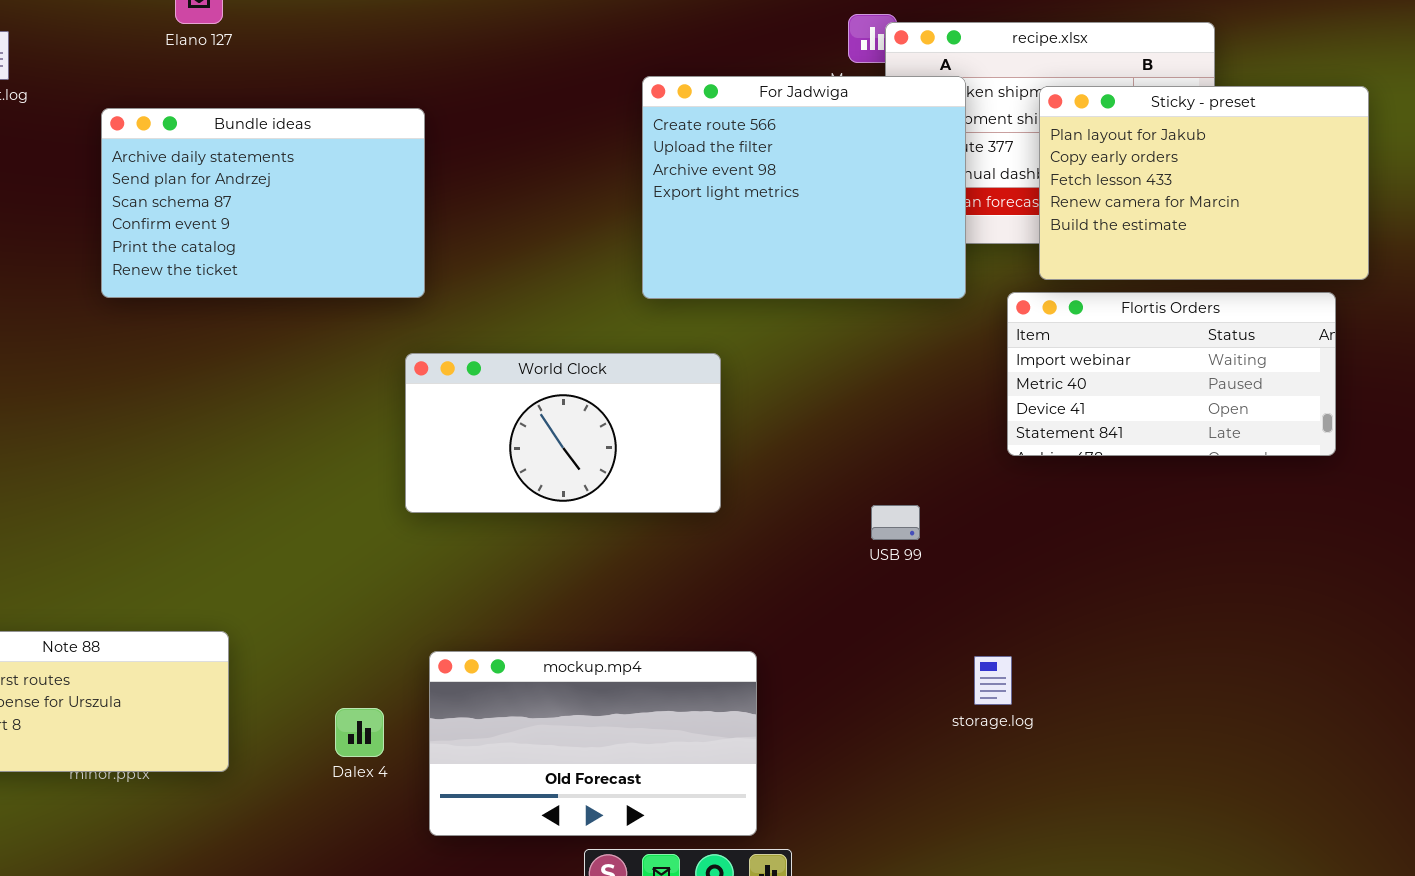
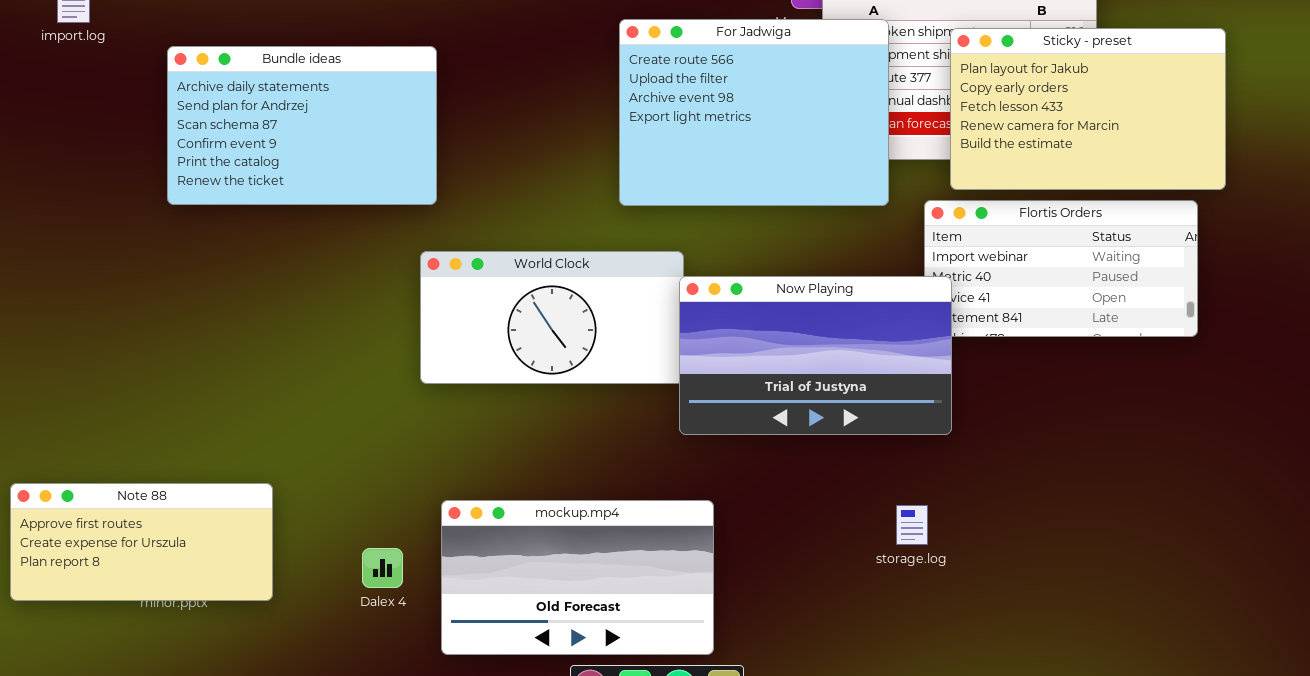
Now Playing: none -> [679,276,952,435], opened

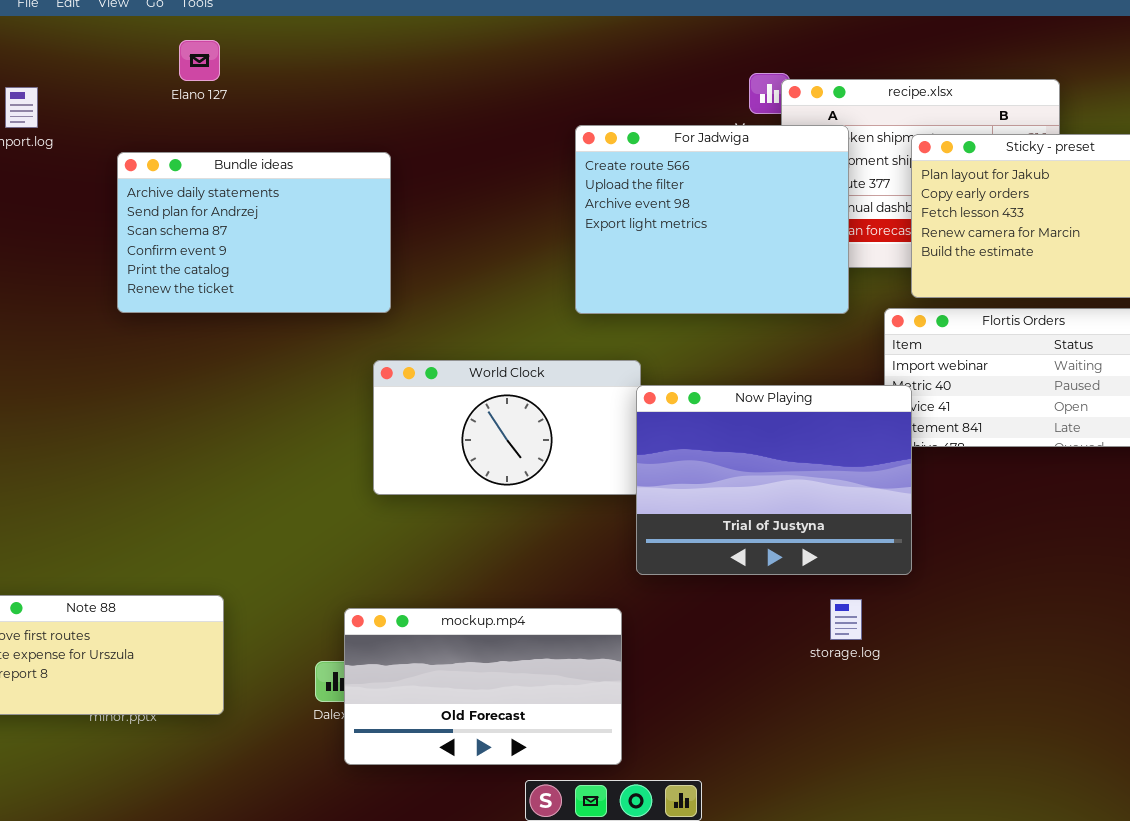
Now Playing: [679,276,952,435] -> [636,385,912,575], resized
mockup.mp4: [441,500,714,655] -> [344,608,622,765], moved
storage.log: [896,505,928,545] -> [830,599,862,640], moved

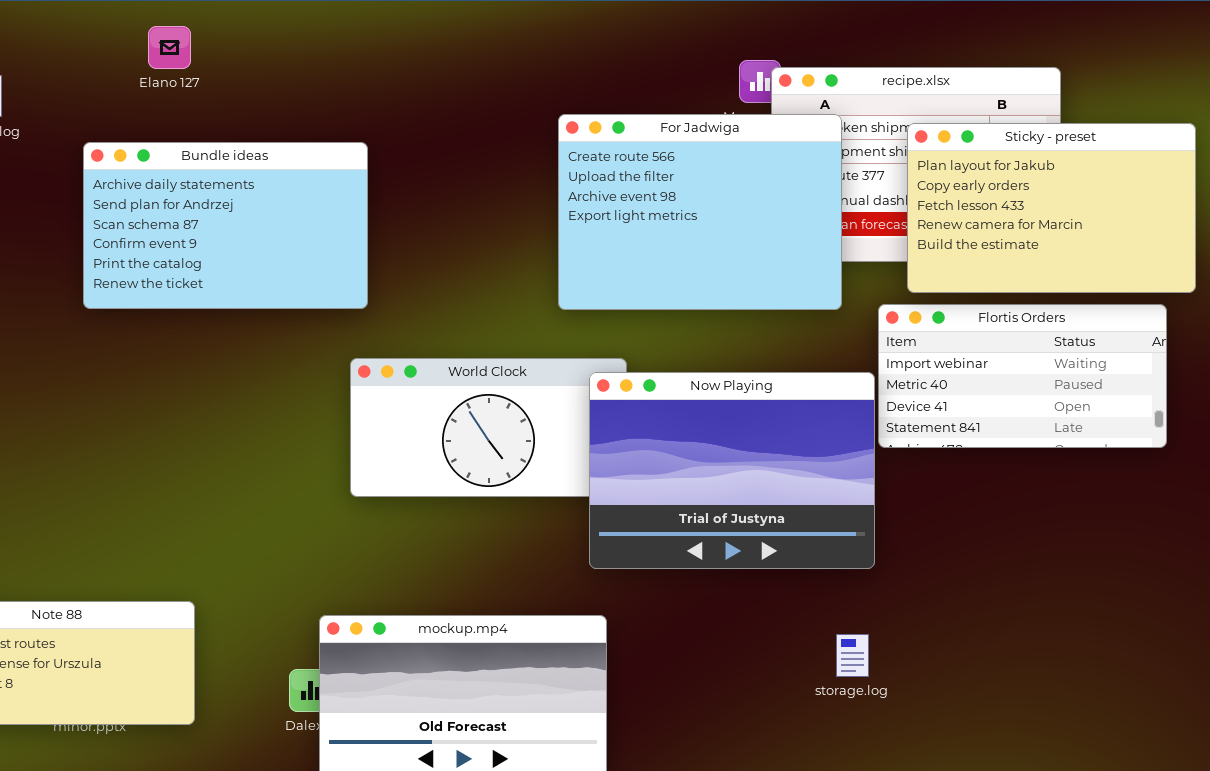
Now Playing: [636,385,912,575] -> [589,372,875,569], moved
storage.log: [830,599,862,640] -> [836,634,869,677], moved

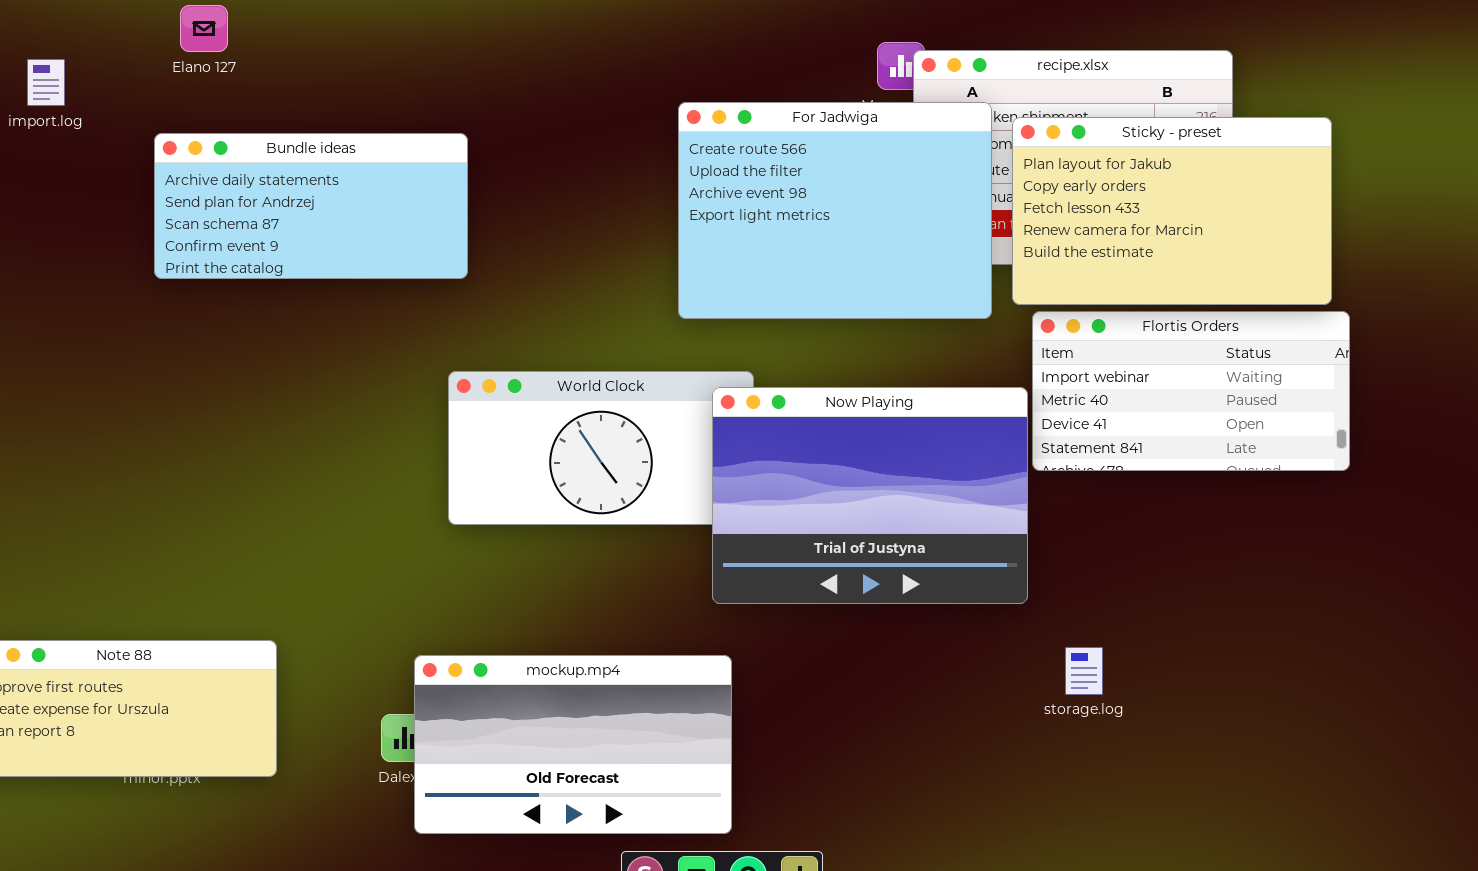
Elano 127: [148,26,191,69] -> [180,5,228,52], moved
Sticky - preset: [907,123,1196,293] -> [1012,117,1332,305], moved
Bundle ideas: [83,142,368,309] -> [154,133,468,279], resized
storage.log: [836,634,869,677] -> [1065,647,1103,695], moved

